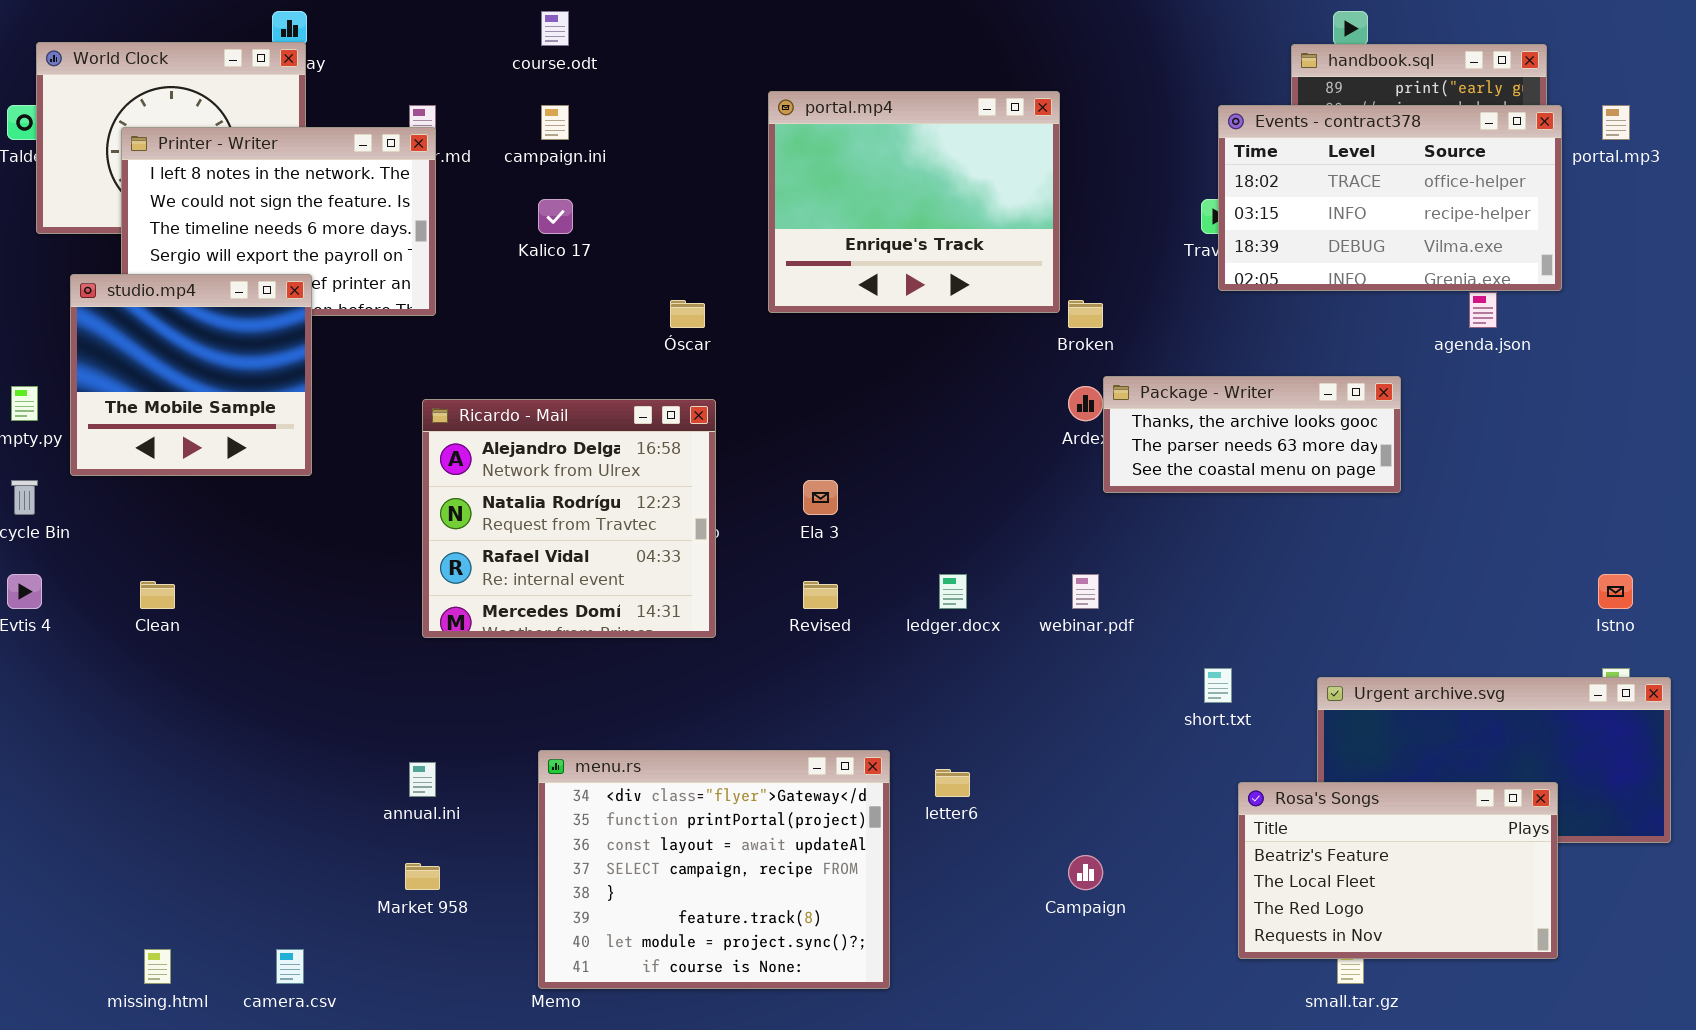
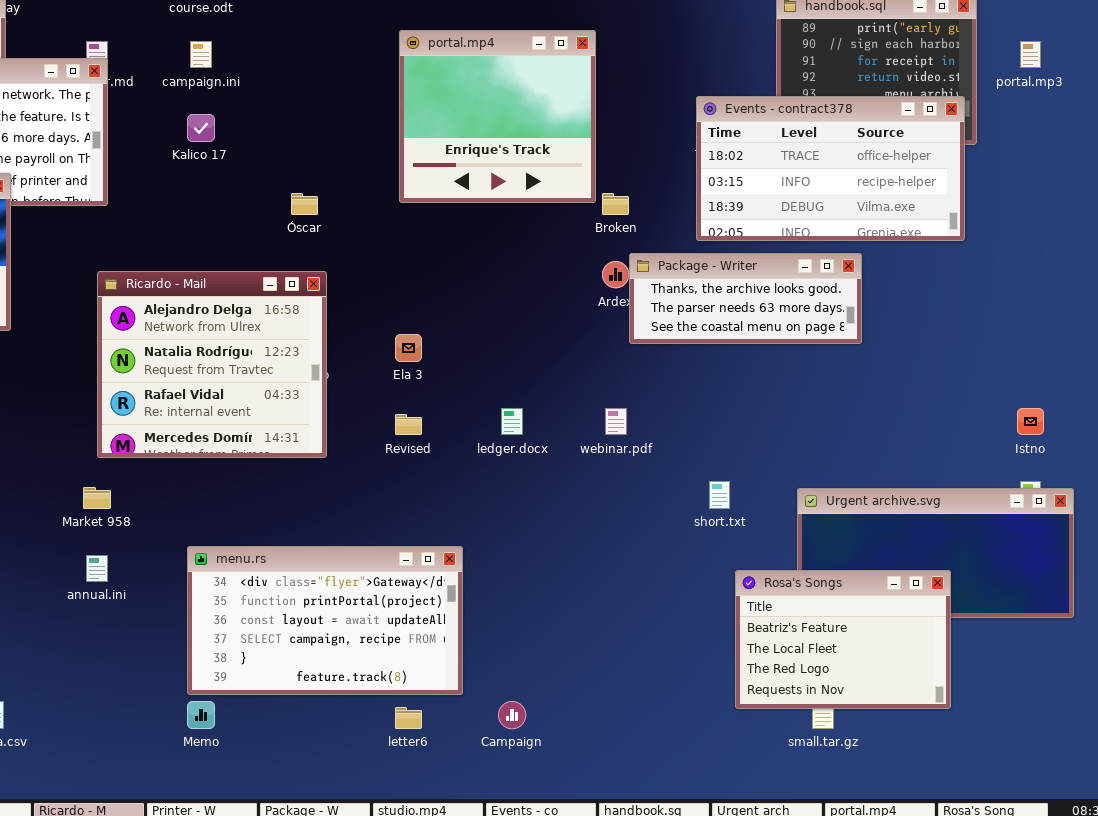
portal.mp4: [768,91,1060,313] -> [399,30,596,203], resized
Events - contract378: [1218,105,1562,291] -> [696,96,965,241], moved
menu.rs: [538,750,890,989] -> [187,546,463,695], resized
letter6: [935,769,970,797] -> [395,707,422,729], moved
Rosa's Songs: [1238,782,1558,959] -> [735,570,951,709], resized
Campaign: [1068,855,1103,890] -> [498,701,526,729], moved
Market 958: [405,863,440,890] -> [83,487,111,509], moved

